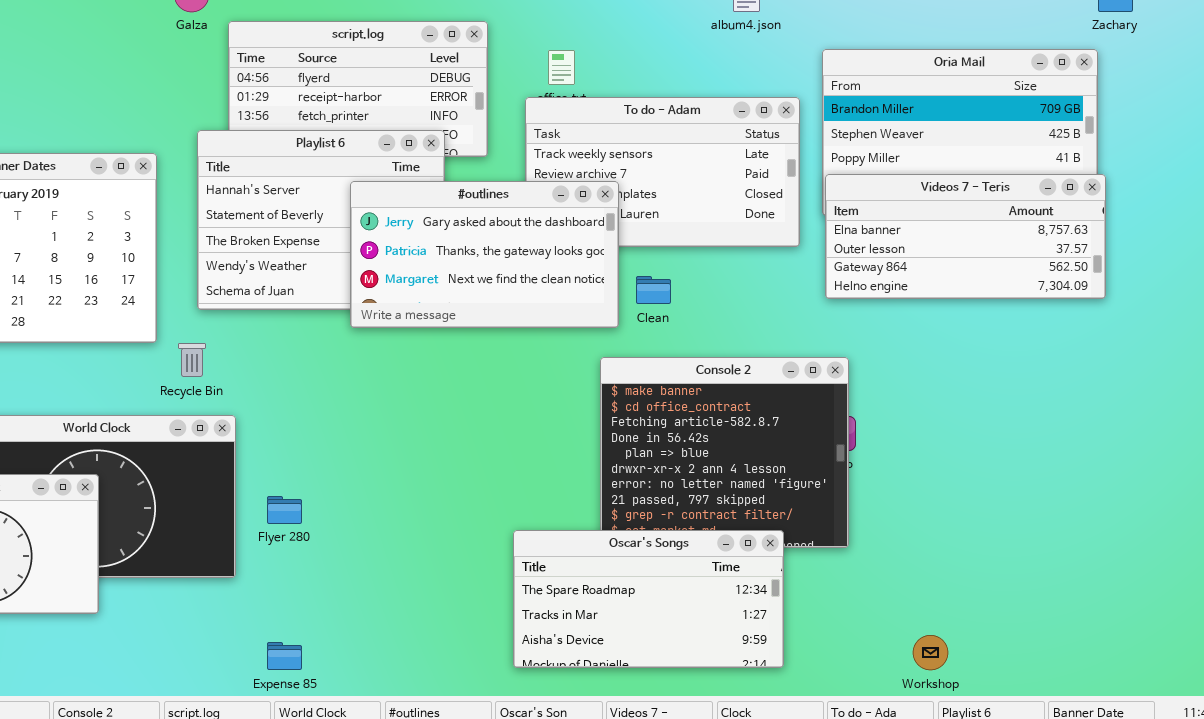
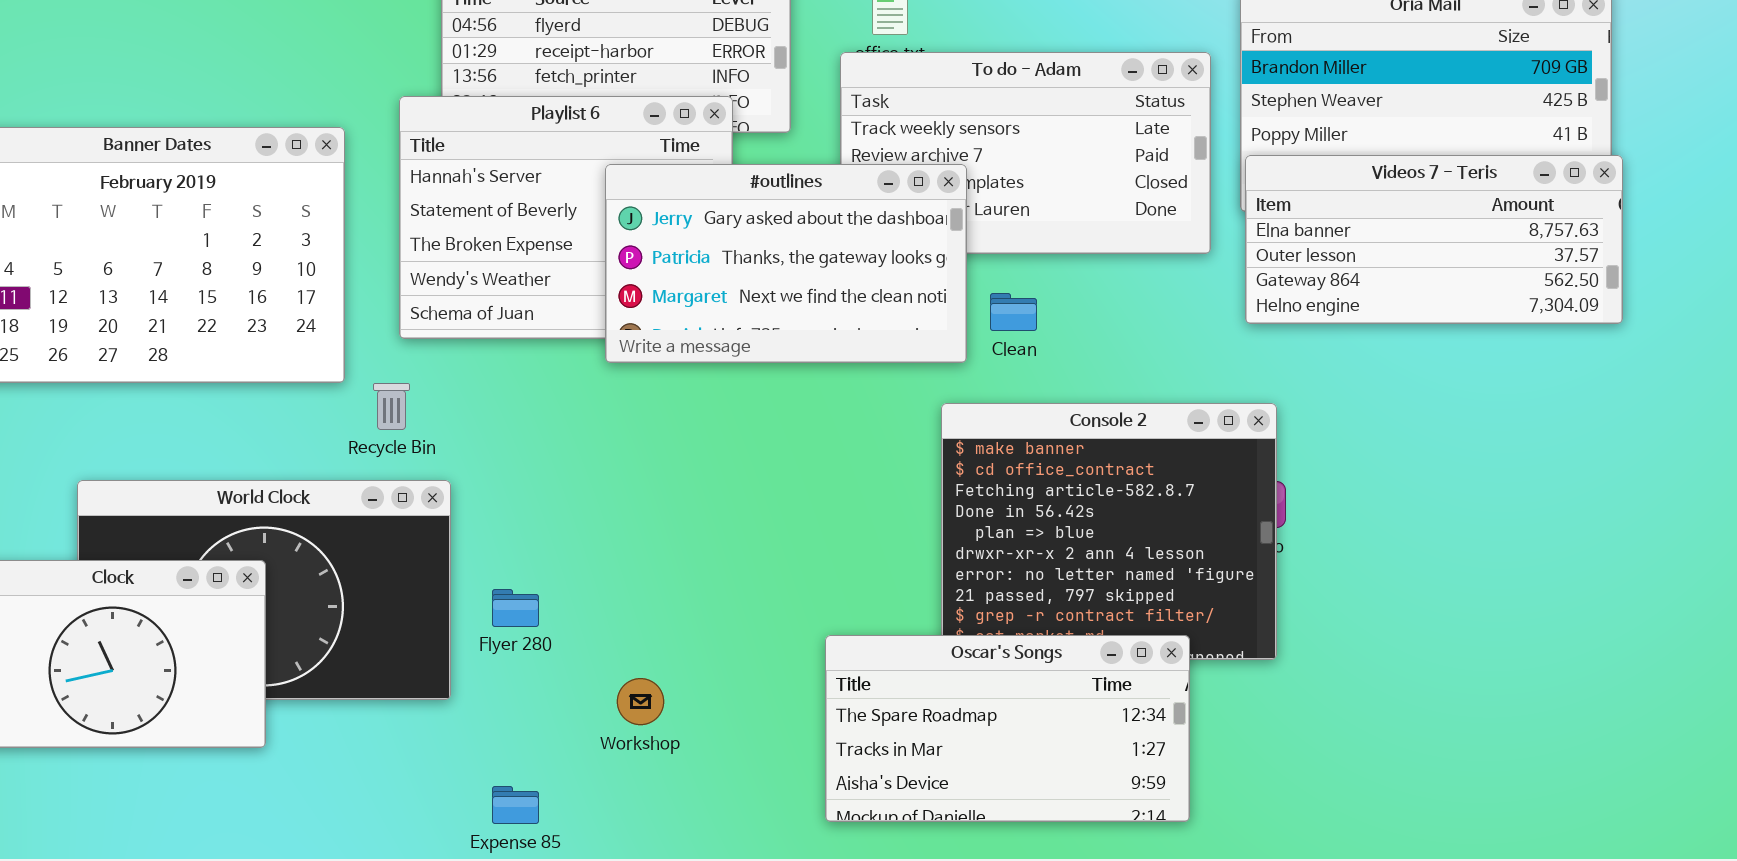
Workshop: [913,635,948,670] -> [617,678,664,725], moved

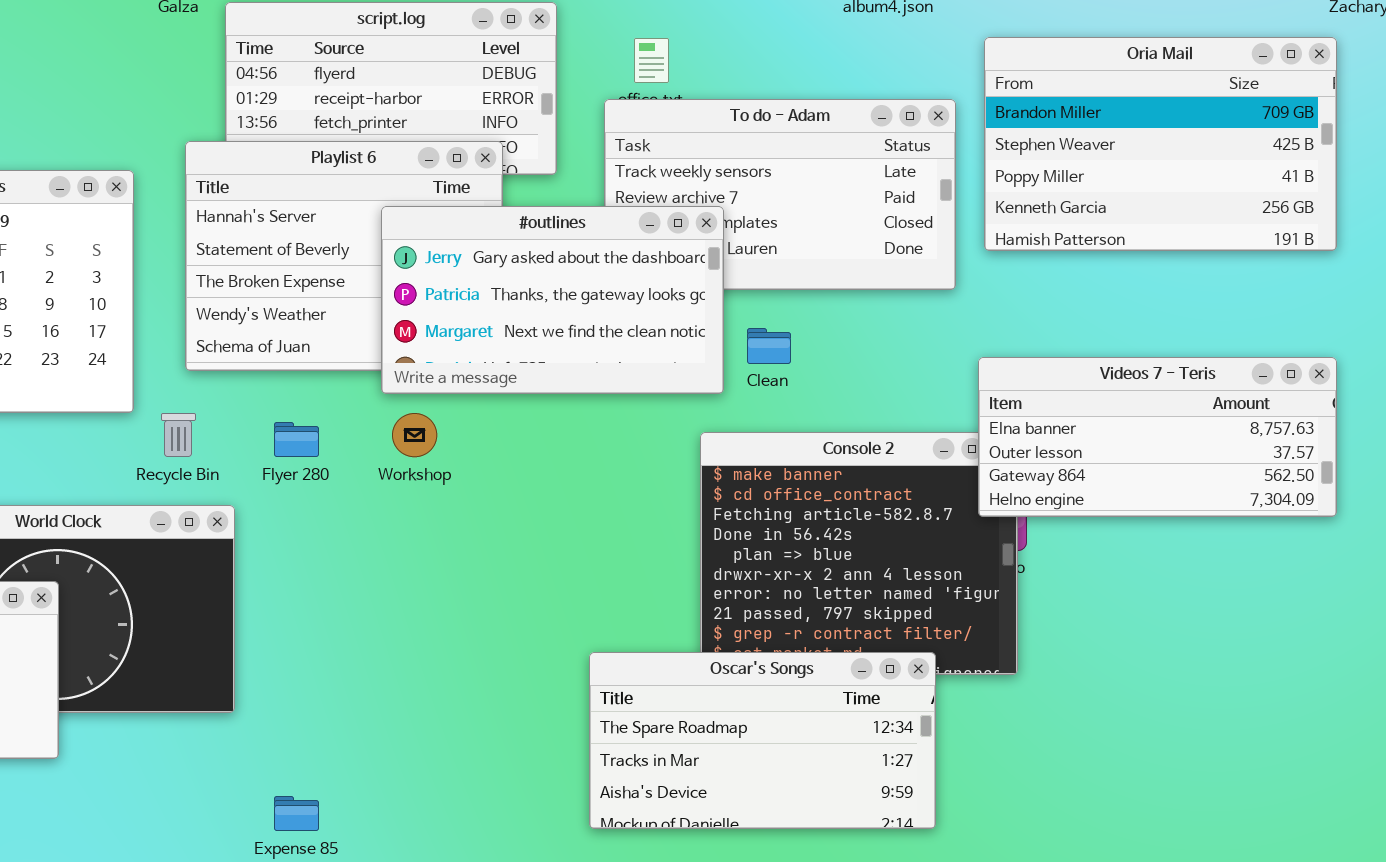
Videos 7 - Teris: [1245,155,1623,324] -> [978,357,1337,517], moved
Flyer 280: [492,589,539,627] -> [274,422,319,457], moved
Workshop: [617,678,664,725] -> [392,413,437,457], moved

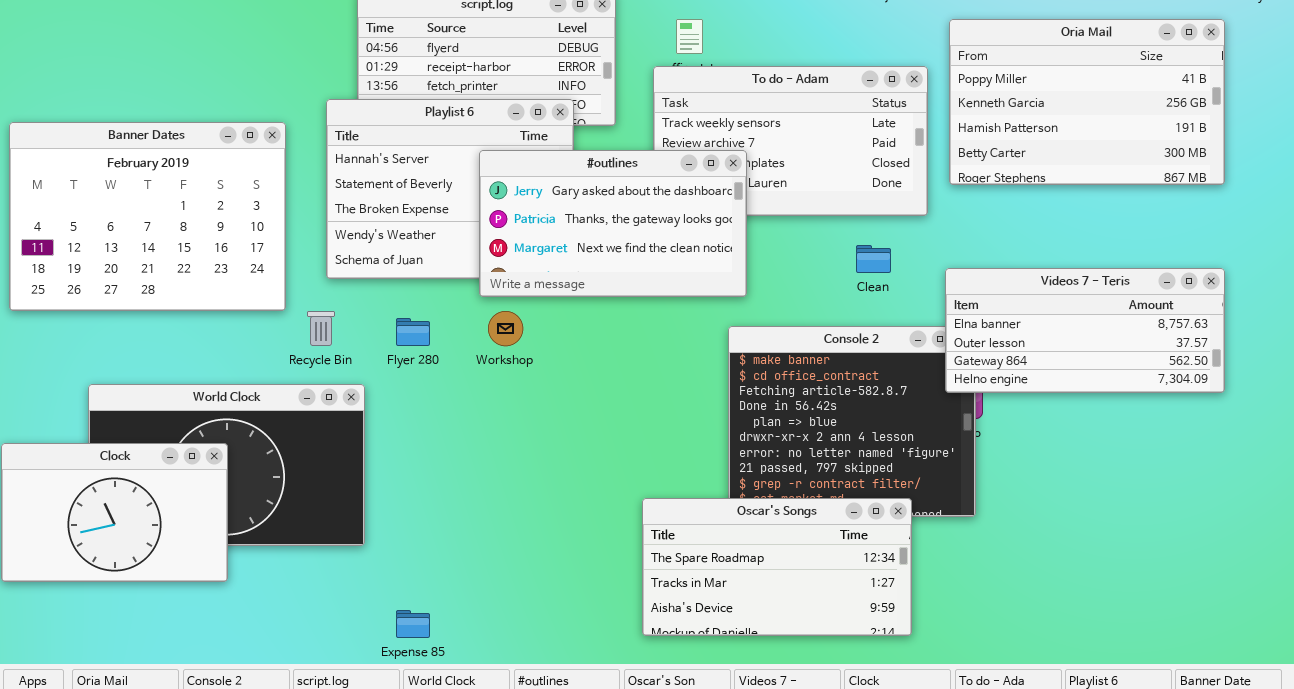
Oria Mail: [984,37,1337,251] -> [949,19,1225,185], scrolled down 2 rows
Clean: [747,328,791,364] -> [856,245,891,273], moved

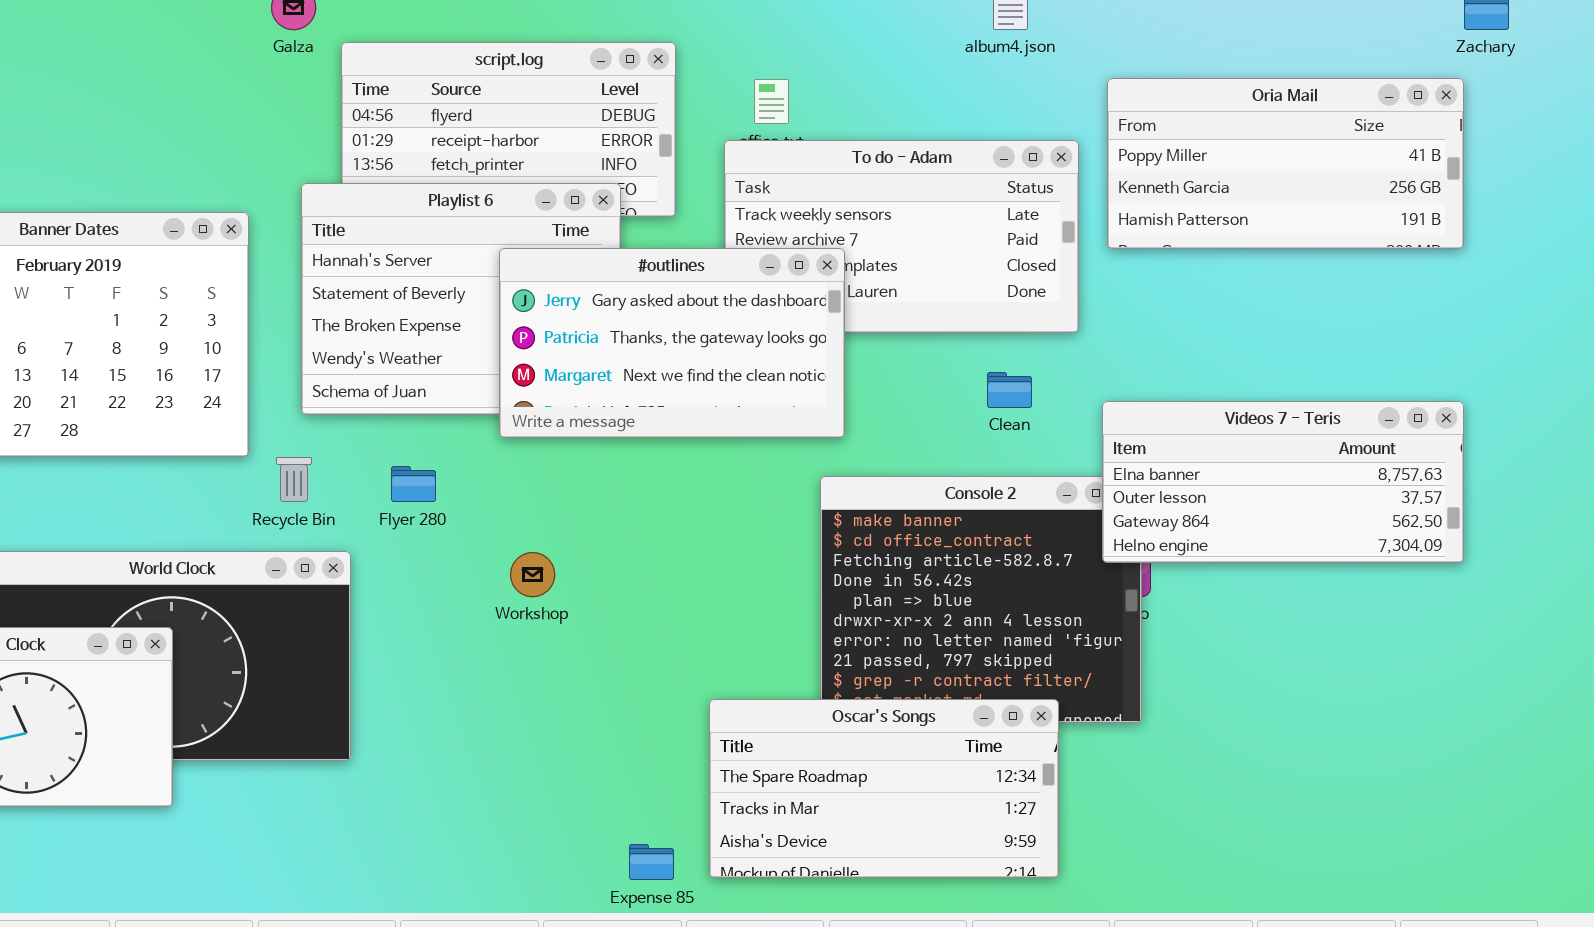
Oria Mail: [949,19,1225,185] -> [1107,78,1464,249], resized
Workshop: [488,311,523,346] -> [510,552,555,597], moved
Expense 85: [396,610,430,638] -> [629,844,674,880], moved

